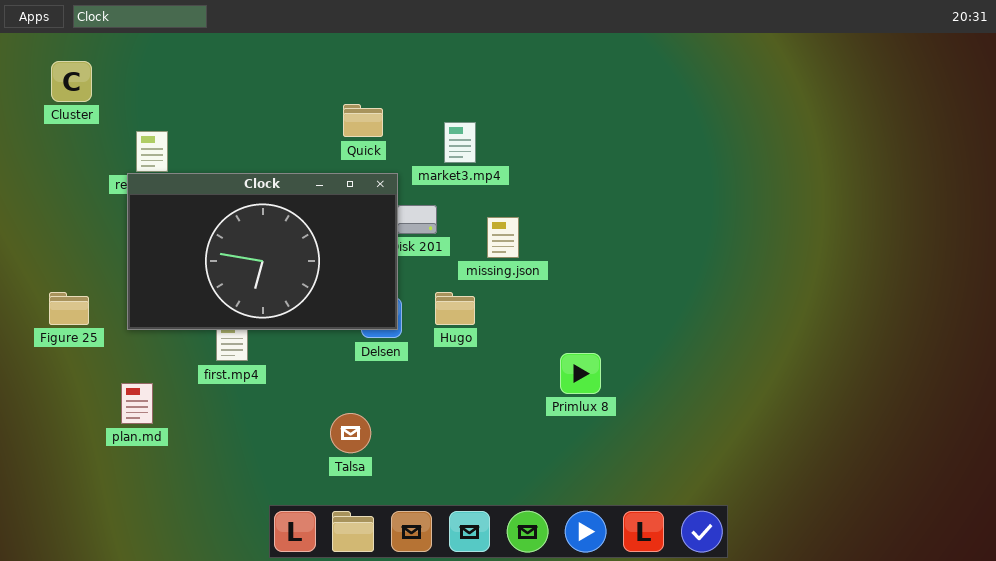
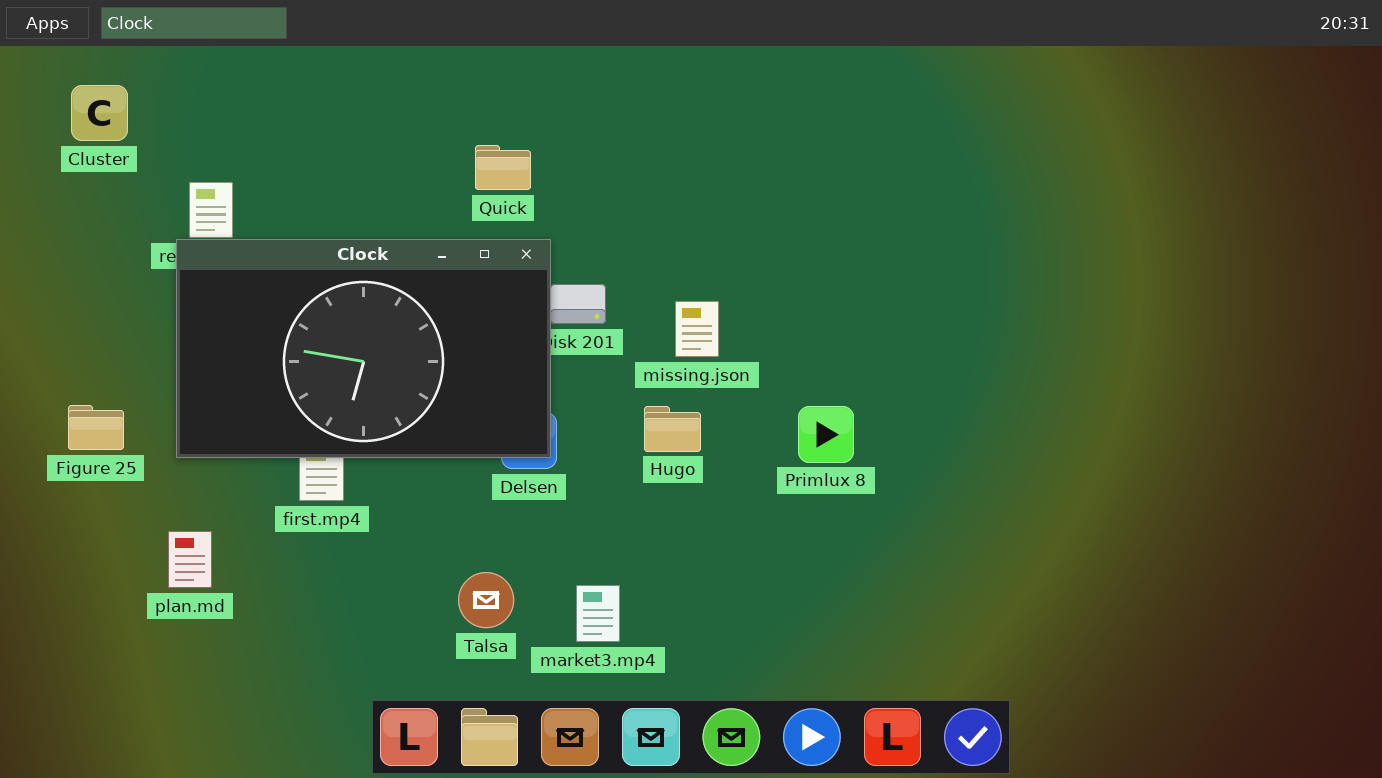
market3.mp4: [444,122,476,163] -> [576,585,620,642], moved
Hugo: [435,292,475,325] -> [644,406,701,452], moved
Primlux 8: [560,353,601,394] -> [798,406,854,463], moved

